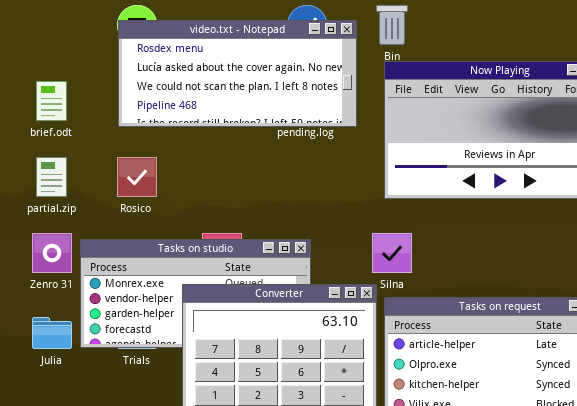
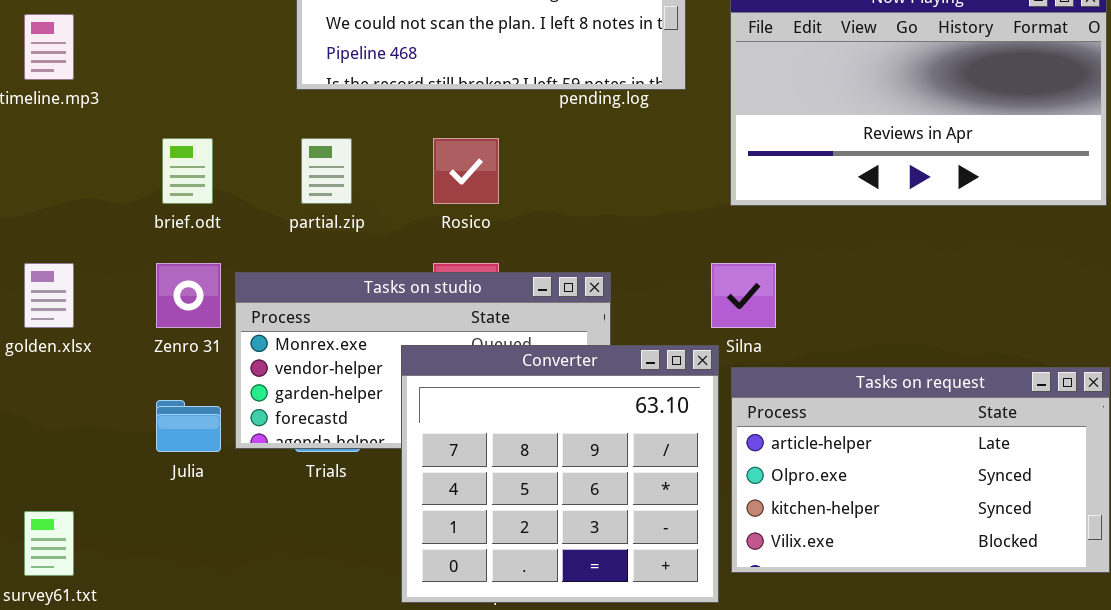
brief.odt: [36,81,67,121] -> [162,138,213,204], moved
partial.zip: [36,157,67,197] -> [301,138,352,204], moved
Rosico: [117,157,157,197] -> [433,138,499,204], moved

